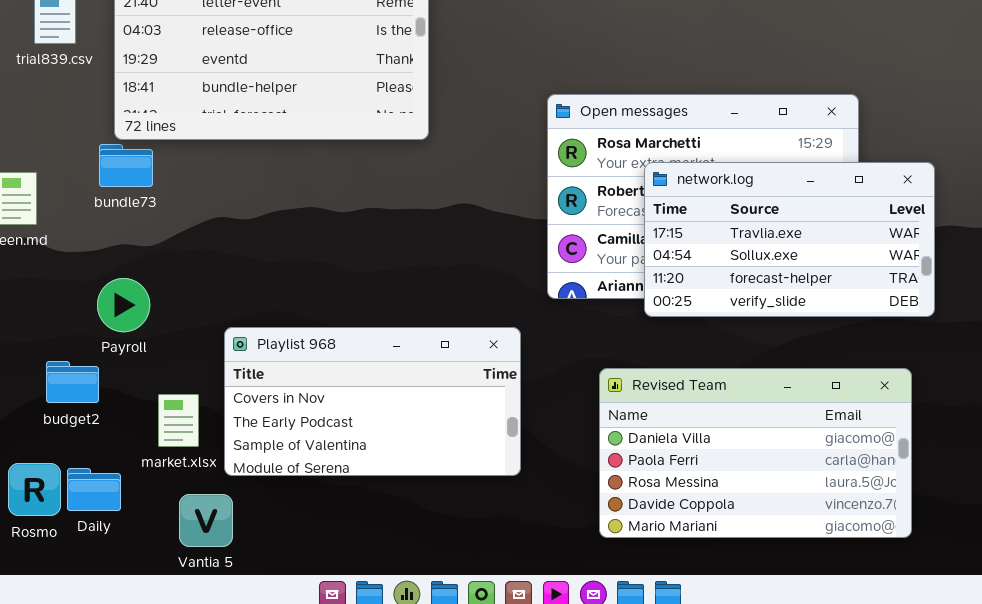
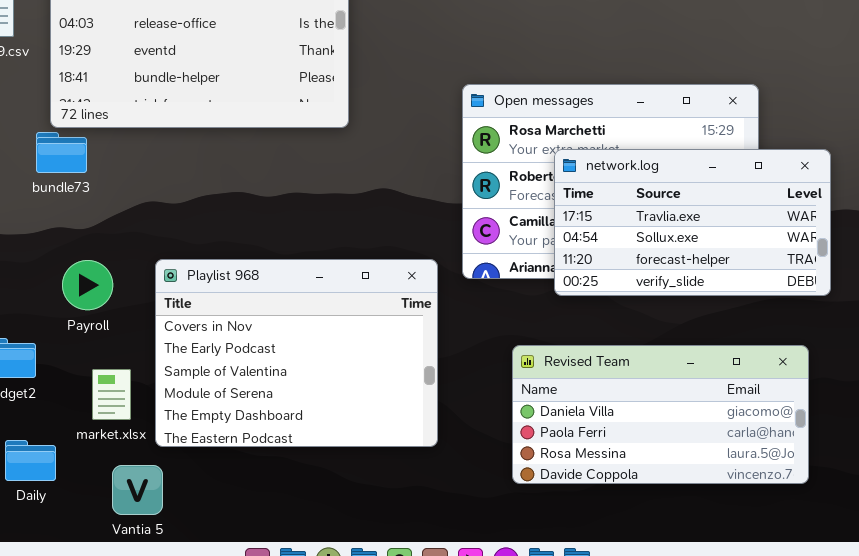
Payroll: [97,278,150,332] -> [62,260,113,310], moved
Playlist 968: [224,327,521,476] -> [155,259,438,447], resized
Revised Team: [599,368,912,538] -> [512,345,809,484], resized

